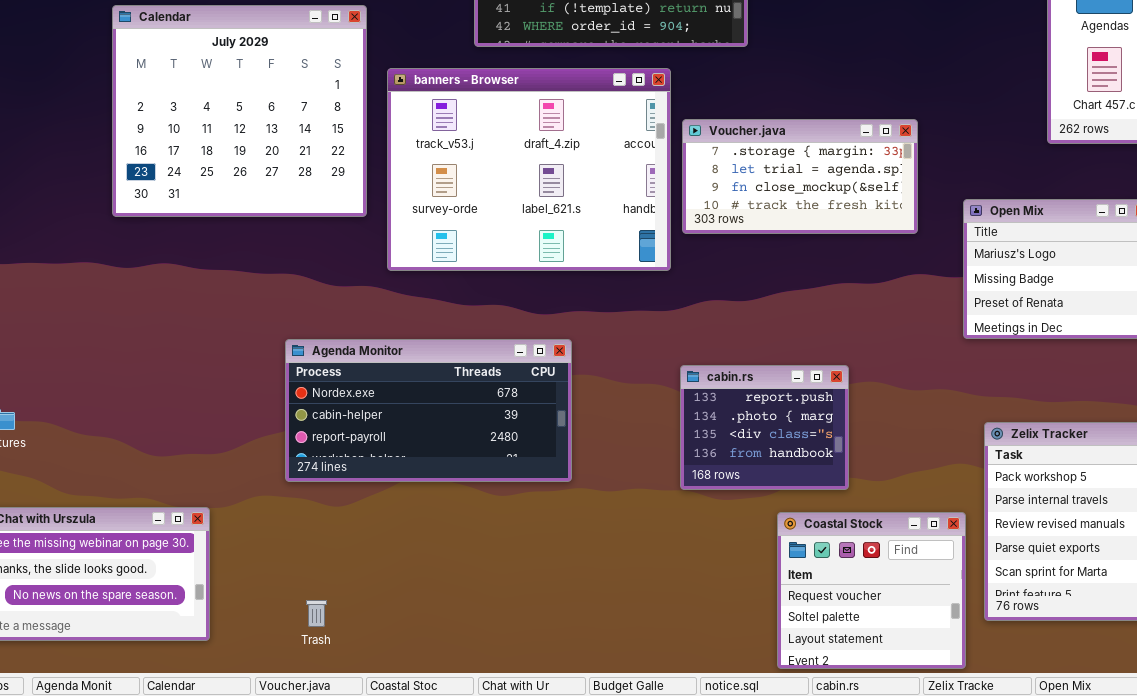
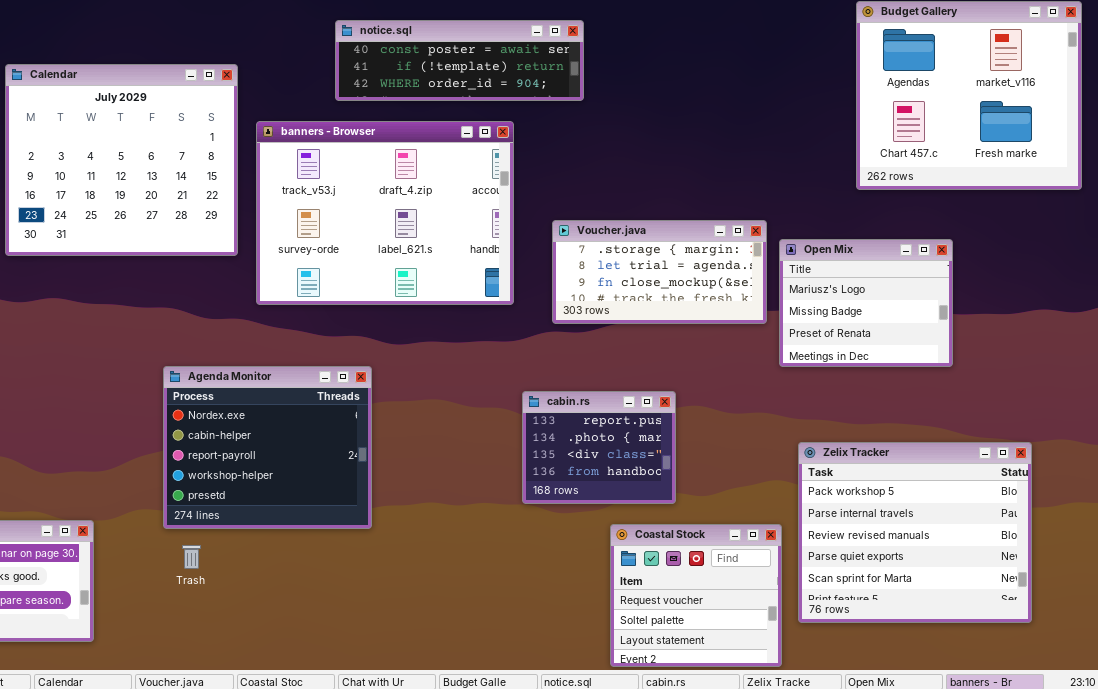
Voucher.java: [682,119,918,234] -> [552,220,767,324], moved
Agenda Monitor: [285,339,572,482] -> [163,366,372,529], resized
Trash: [306,600,327,627] -> [182,545,201,569], moved

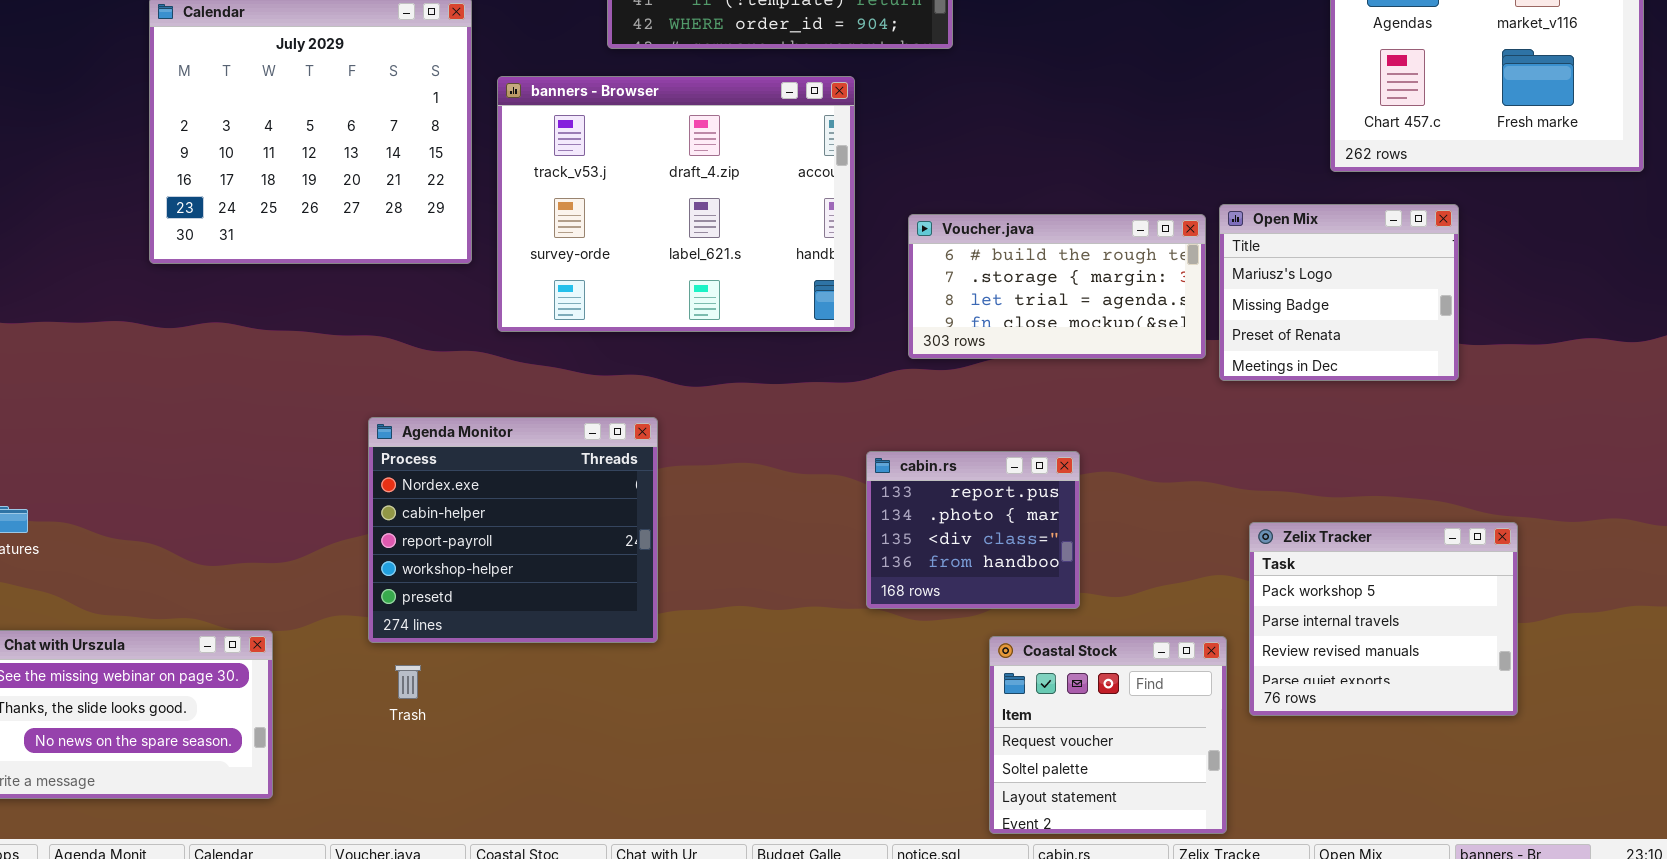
Voucher.java: [552,220,767,324] -> [908,214,1206,359], scrolled up 1 row
Open Mix: [779,239,953,367] -> [1219,204,1459,381], moved
Zelix Tracker: [798,442,1032,623] -> [1249,522,1518,716], resized

